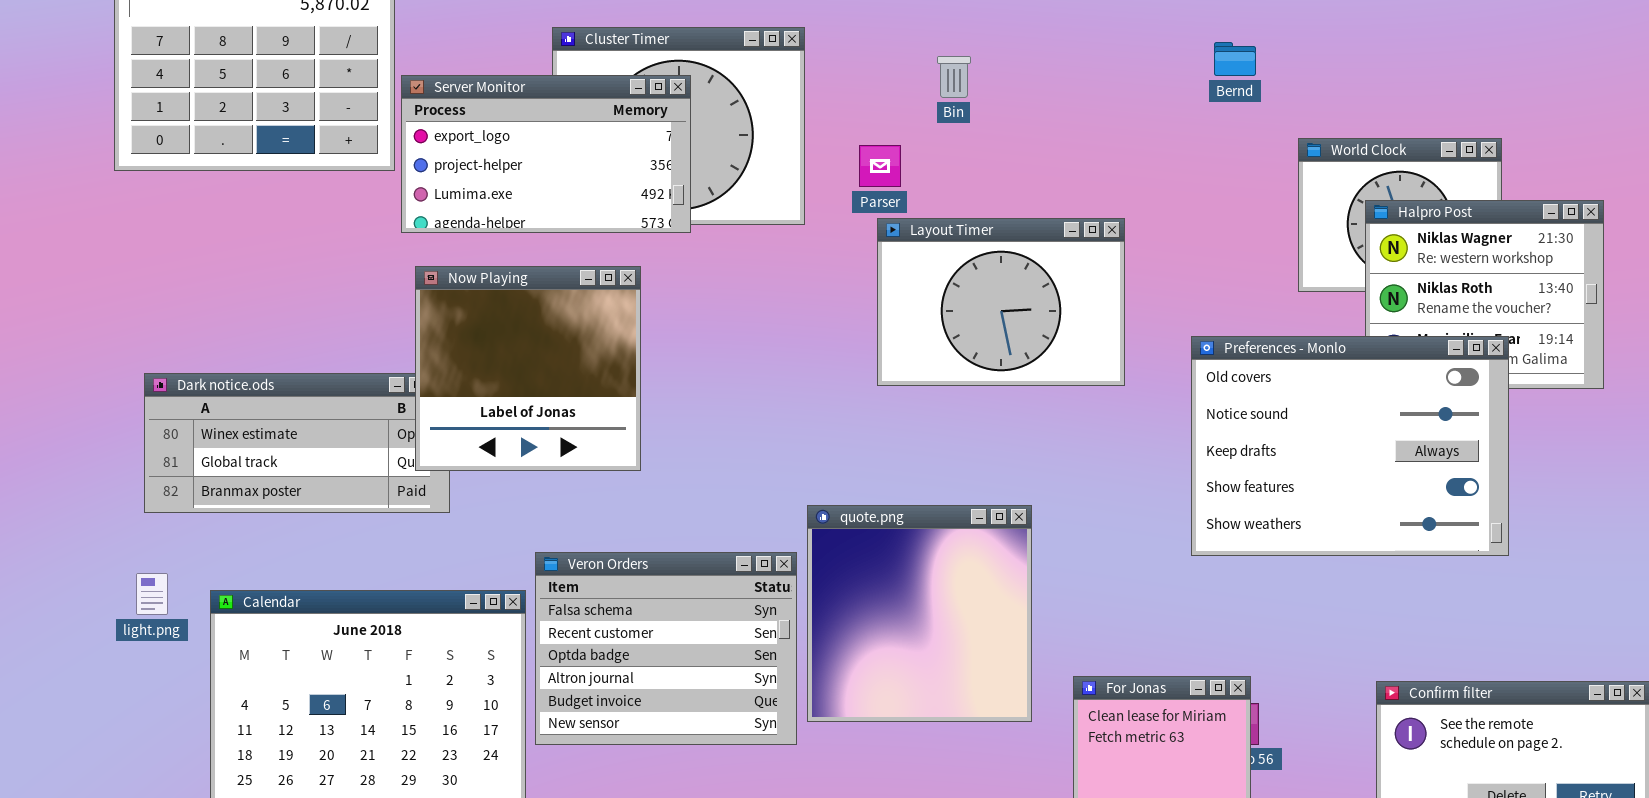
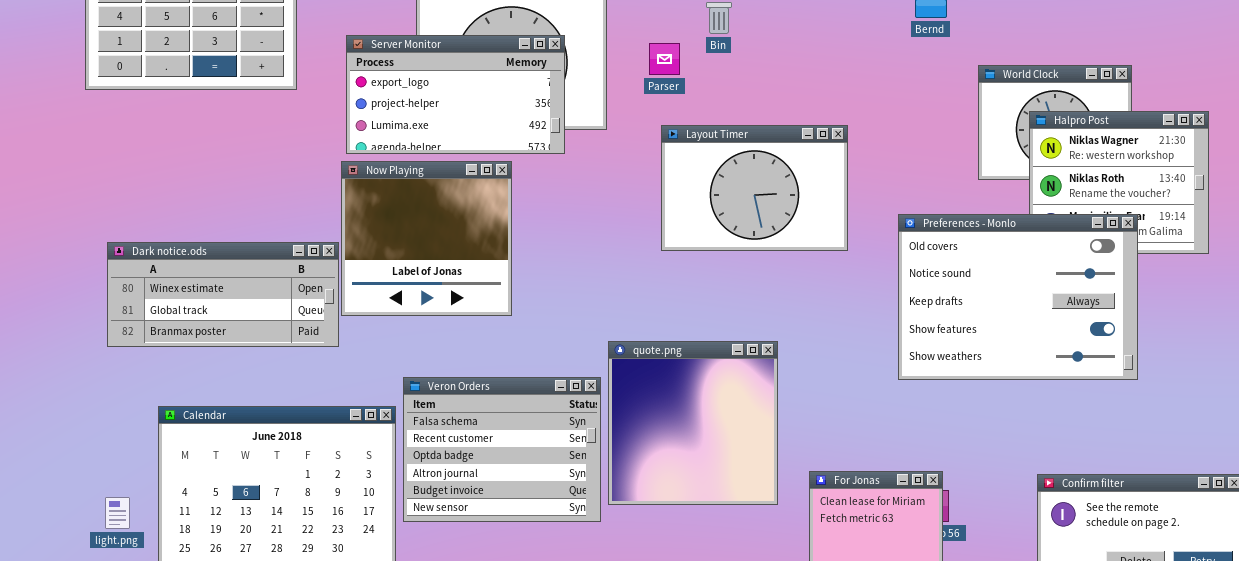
Server Monitor: [401,75,691,233] -> [346,35,565,154], moved
Parser: [859,145,901,187] -> [649,43,680,75], moved
Now Playing: [415,266,641,471] -> [341,161,512,316], moved
light.png: [136,573,168,615] -> [105,497,130,529], moved

